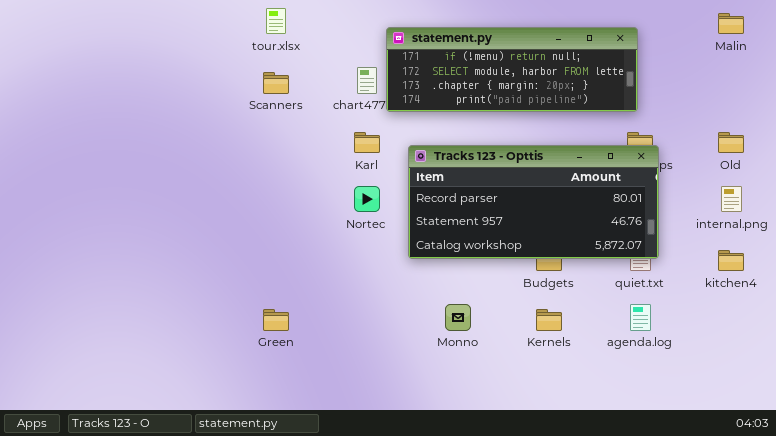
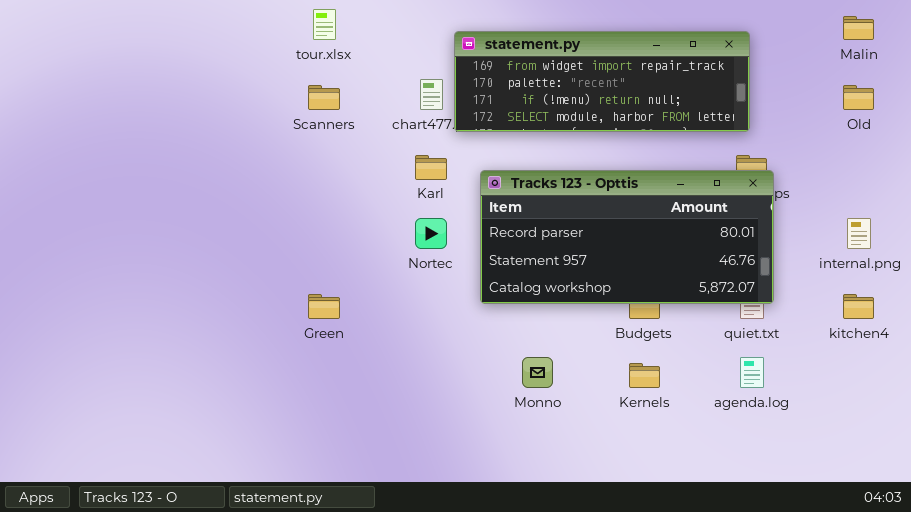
statement.py: [386,27,638,112] -> [454,31,750,132], scrolled up 2 rows
Old: [718,132,744,153] -> [843,85,874,110], moved
Green: [263,309,289,331] -> [308,294,340,319], moved

